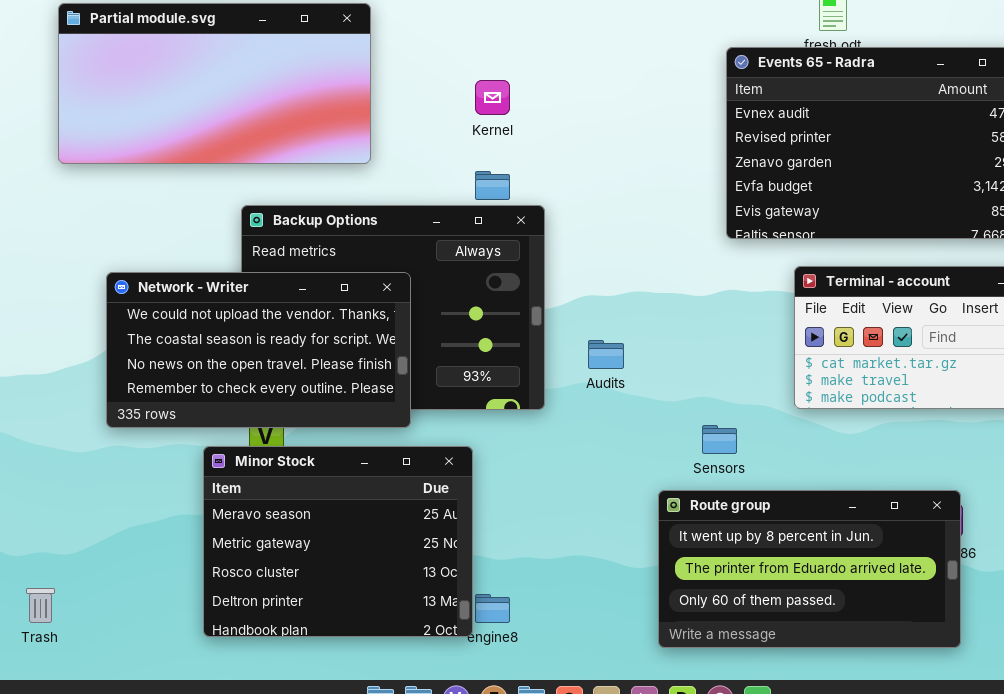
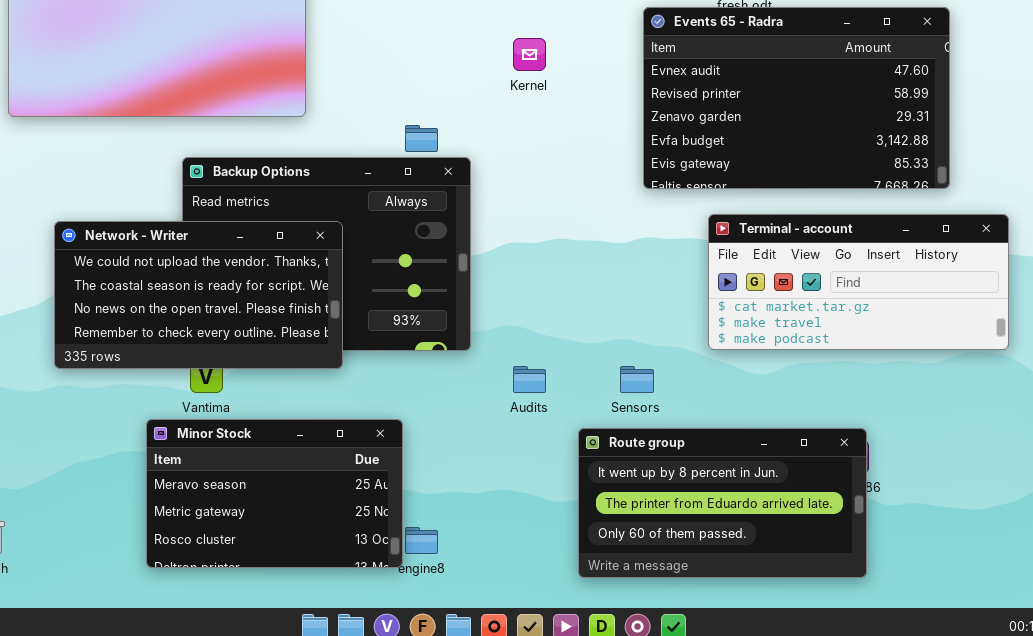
Kernel: [475,80,510,115] -> [513,38,546,71], moved
Audits: [588,340,624,369] -> [513,366,546,393], moved
Minor Stock: [203,446,473,637] -> [146,419,403,568], resized

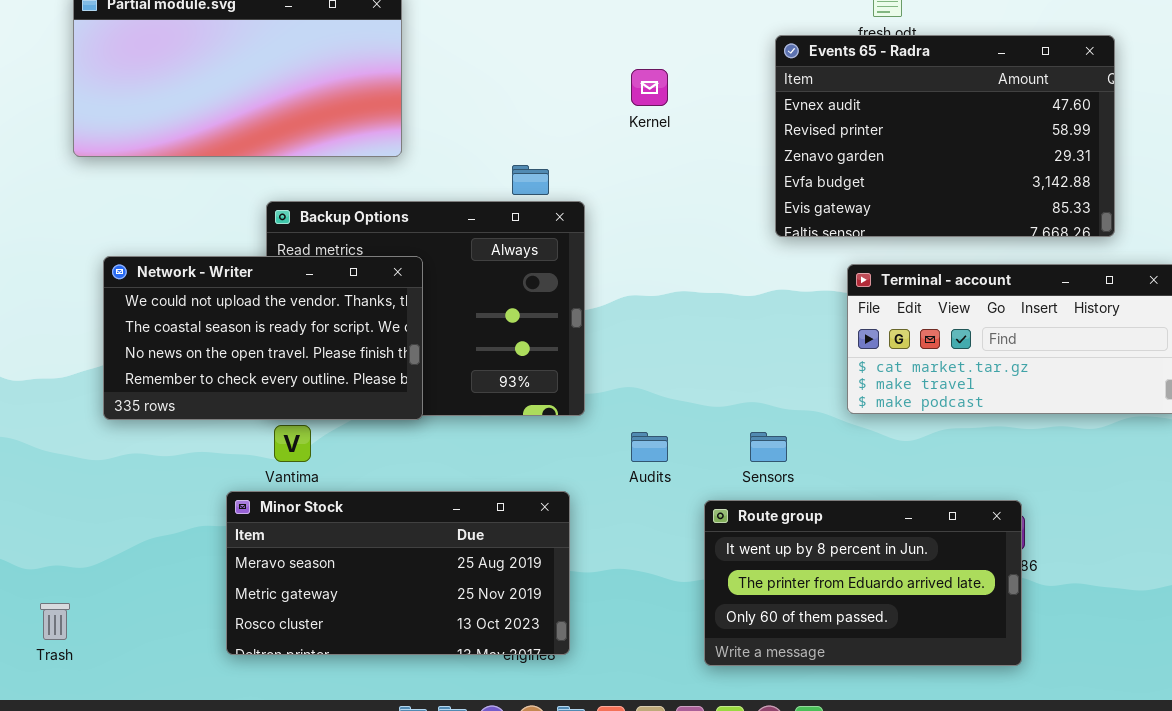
Network - Writer: [54,221,343,369] -> [103,256,423,420], moved
Minor Stock: [146,419,403,568] -> [226,491,570,655], resized

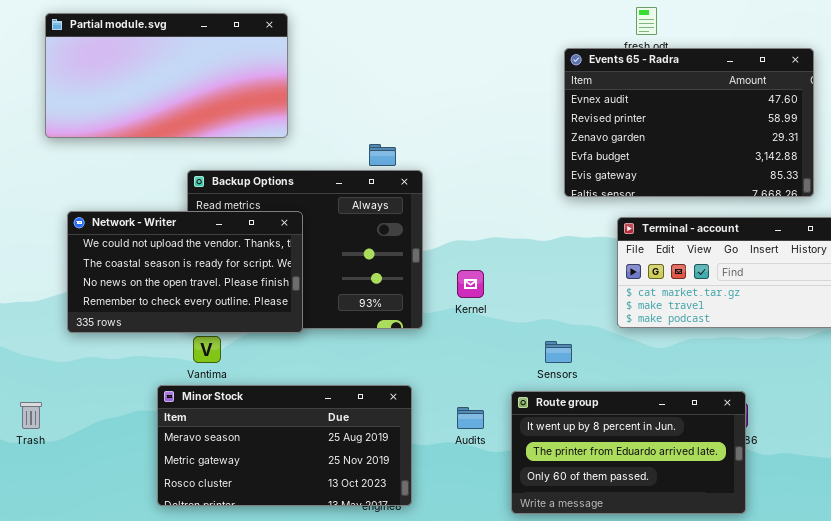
Kernel: [631,69,668,106] -> [457,270,484,298], moved
Audits: [631,432,668,462] -> [457,407,484,429], moved
Trash: [40,603,70,640] -> [20,402,42,429], moved

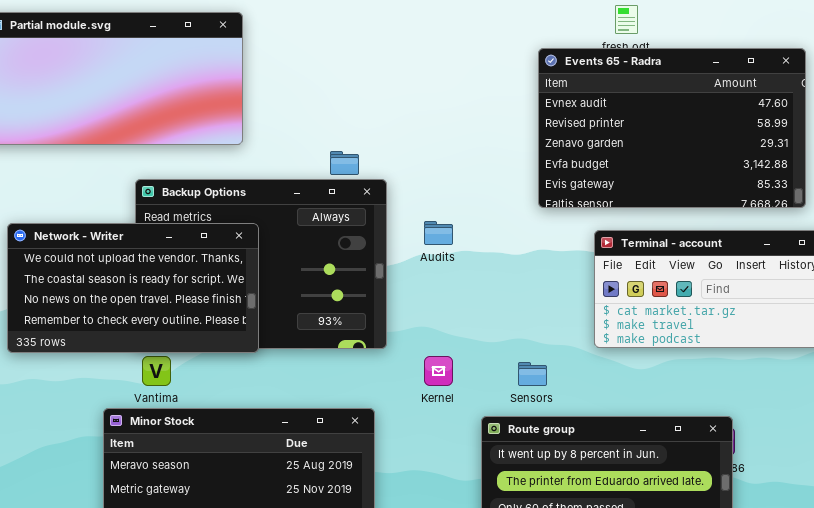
Kernel: [457,270,484,298] -> [424,356,453,386], moved
Audits: [457,407,484,429] -> [424,221,453,245], moved

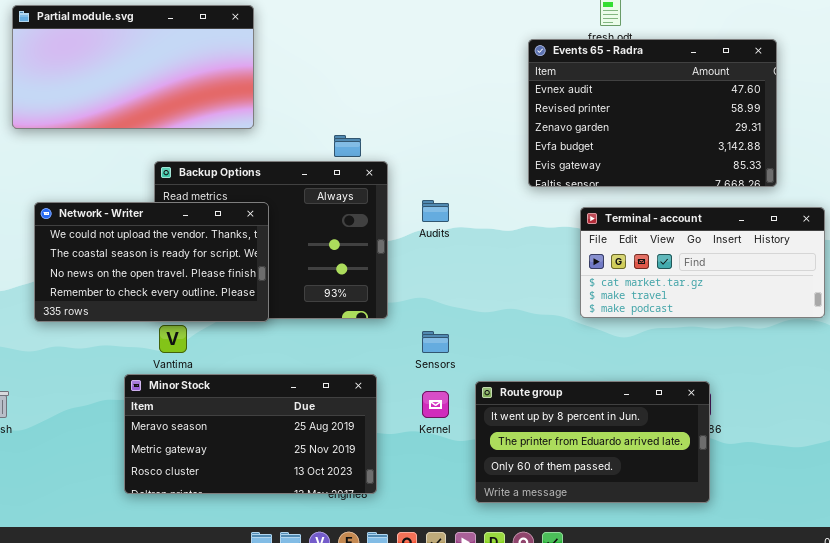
Kernel: [424,356,453,386] -> [422,391,449,418], moved
Sensors: [518,362,547,386] -> [422,331,449,353], moved

